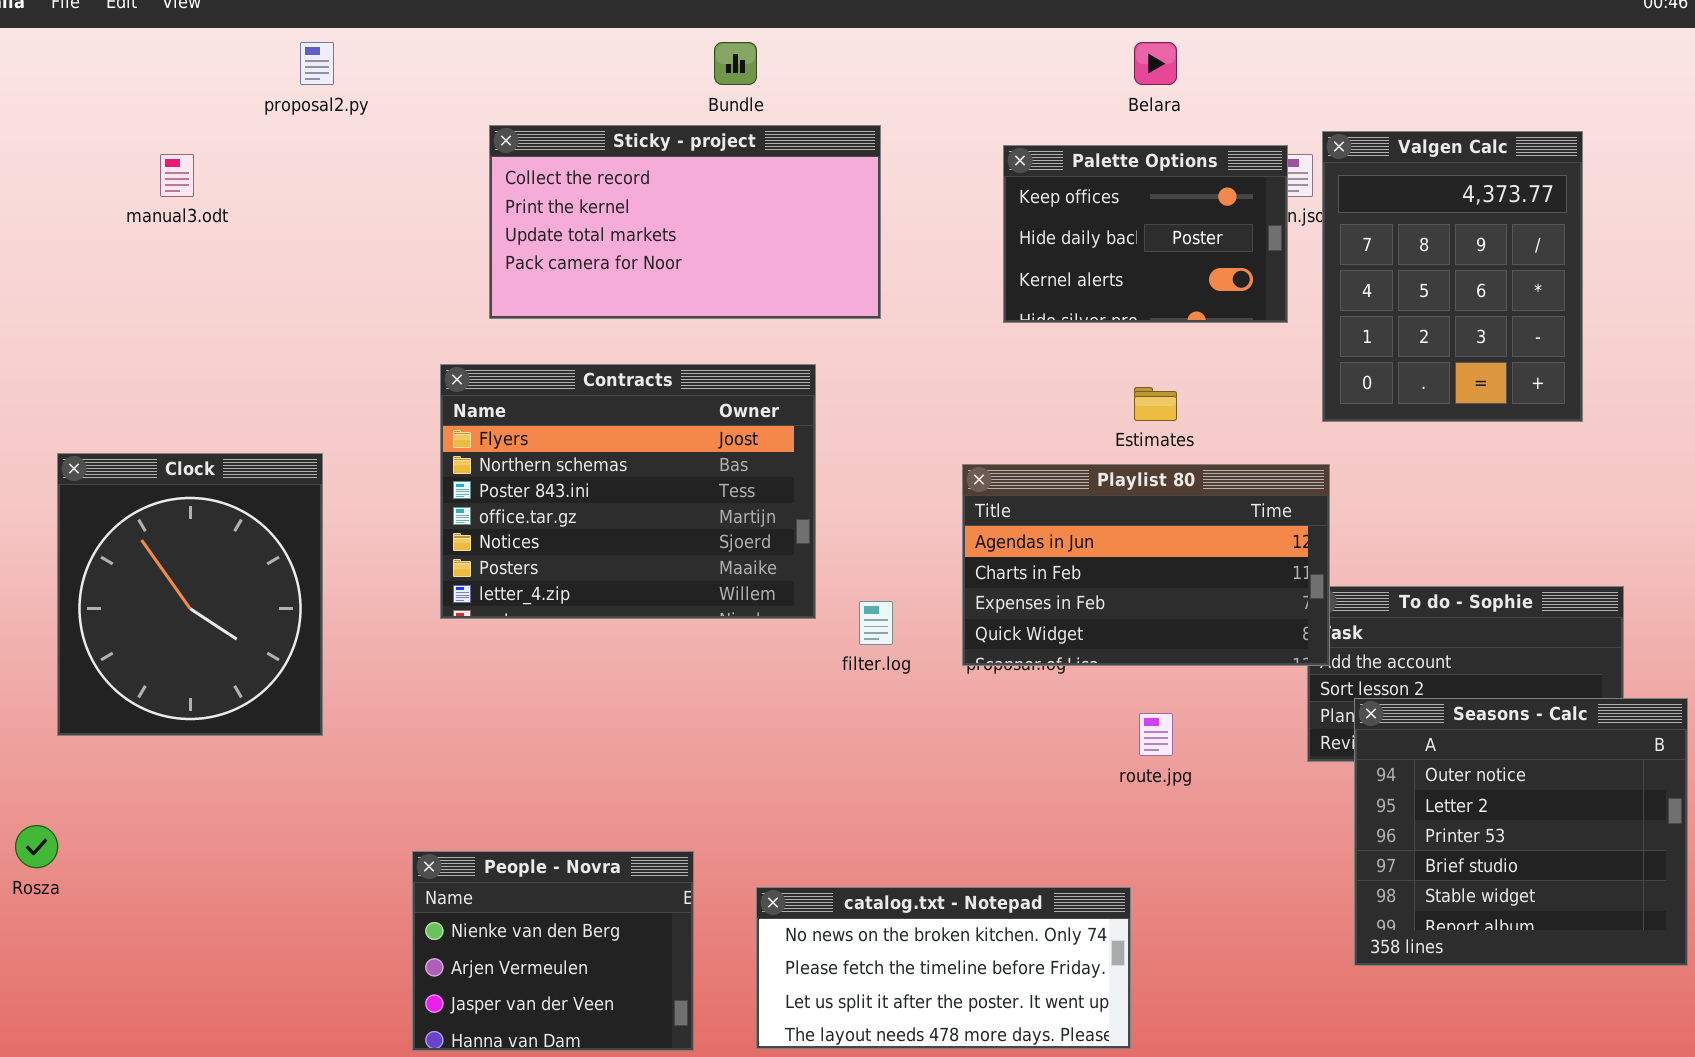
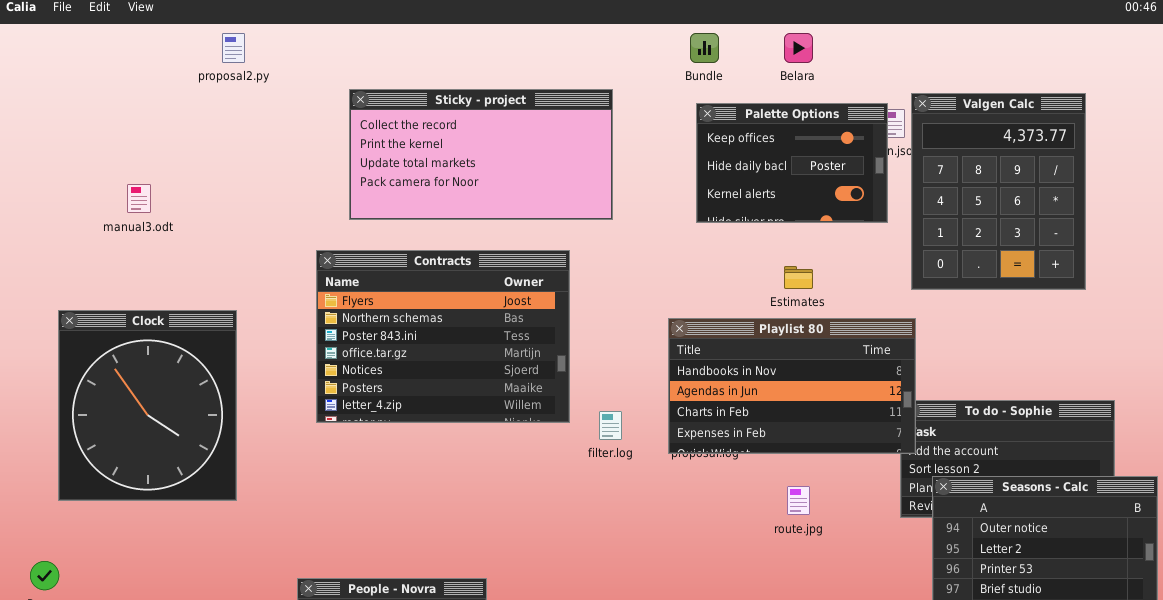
Bundle: [714,42,757,85] -> [690,33,719,63], moved
manual3.odt: [160,154,194,197] -> [127,184,151,213], moved
Playlist 80: [962,464,1330,666] -> [668,318,916,454], scrolled up 1 row

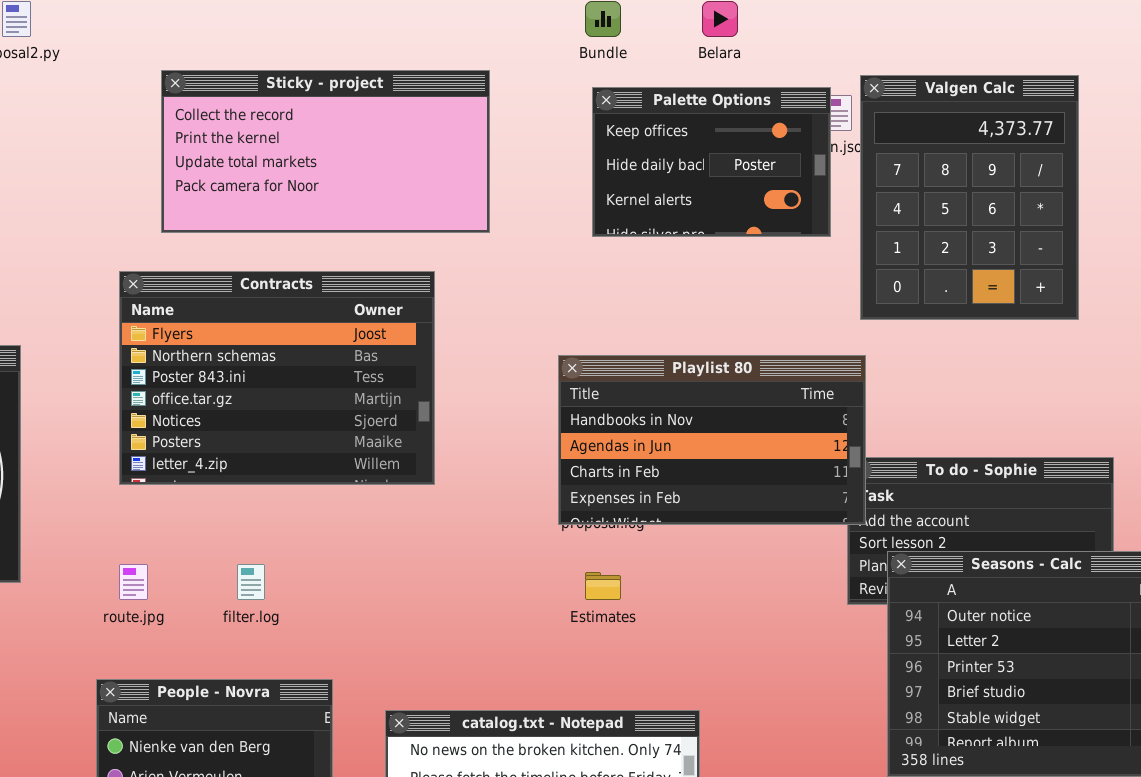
Estimates: [784,266,813,289] -> [585,572,621,600], moved
filter.log: [599,411,622,440] -> [237,564,265,600], moved
route.jpg: [787,486,810,515] -> [119,564,148,600], moved

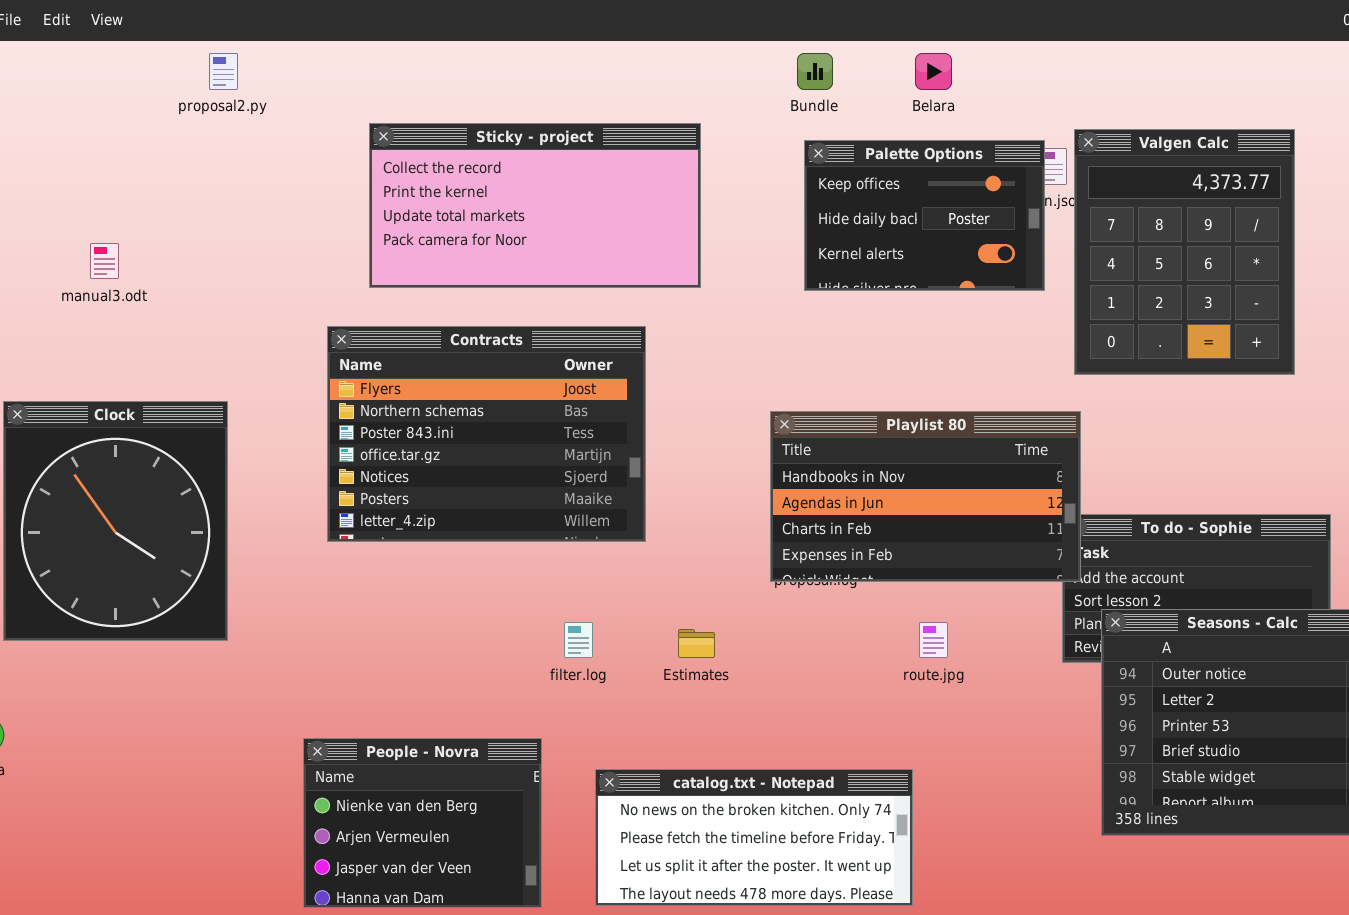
route.jpg: [119,564,148,600] -> [919,622,948,658], moved
filter.log: [237,564,265,600] -> [564,622,593,658], moved
Estimates: [585,572,621,600] -> [678,629,715,658], moved

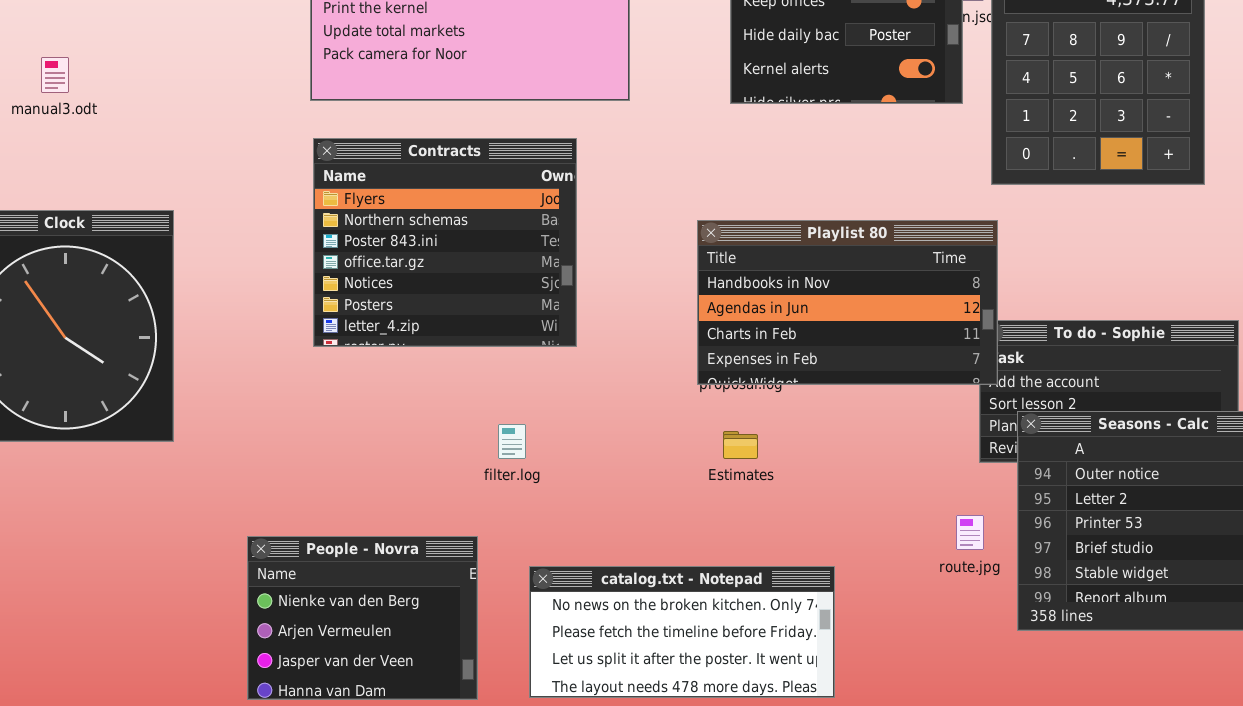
Contracts: [327,326,646,542] -> [313,138,577,347], resized
route.jpg: [919,622,948,658] -> [956,515,984,550], moved
Estimates: [678,629,715,658] -> [723,431,758,459], moved

